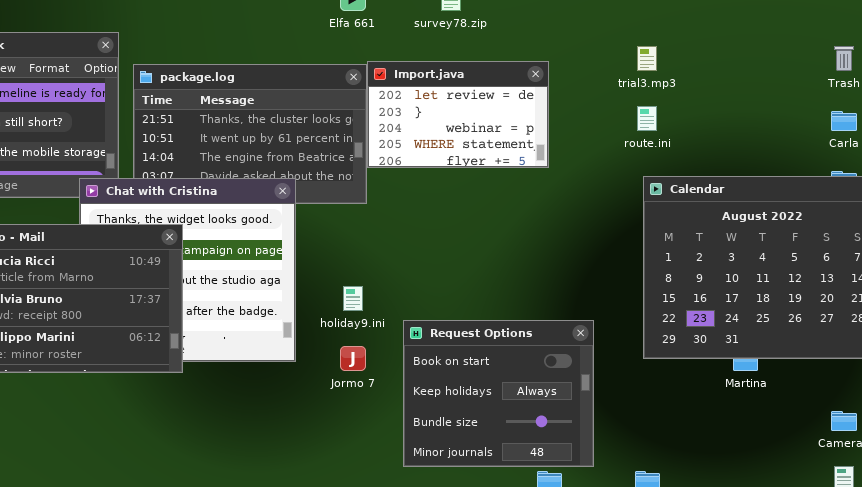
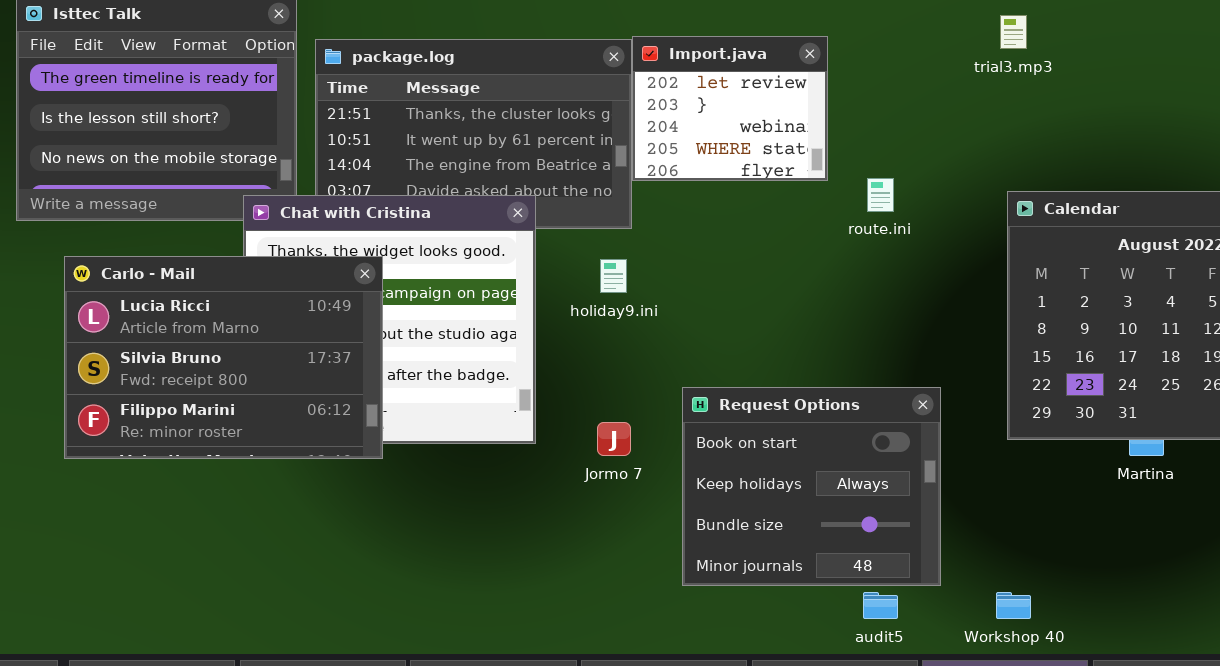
Import.java: [367,61,549,168] -> [632,36,828,181], resized
route.ini: [637,106,657,131] -> [867,178,894,212], moved
holiday9.ini: [343,286,363,311] -> [600,259,627,293], moved

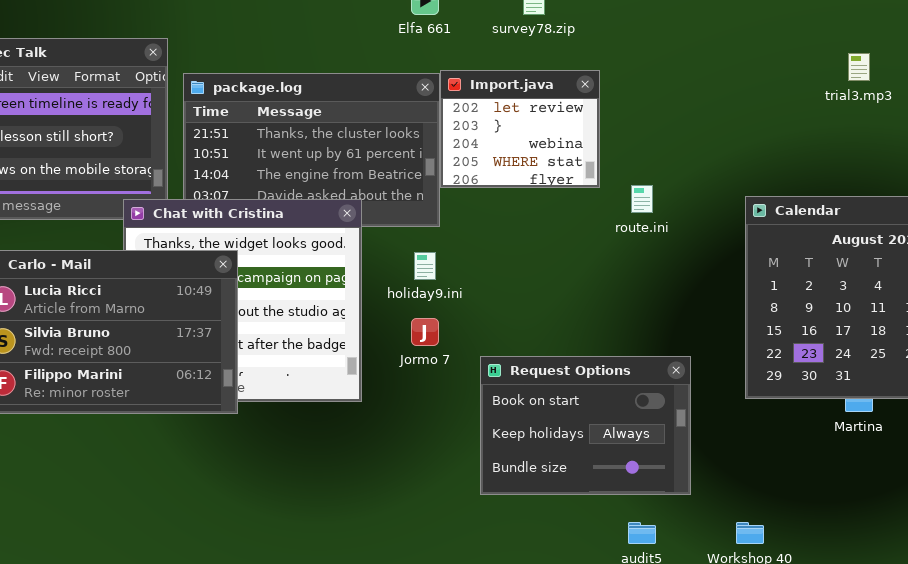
trial3.mp3: [1000,15,1027,49] -> [848,53,870,81], moved
Request Options: [682,387,941,586] -> [480,356,691,495], resized
Jormo 7: [597,422,631,456] -> [411,318,439,346], moved

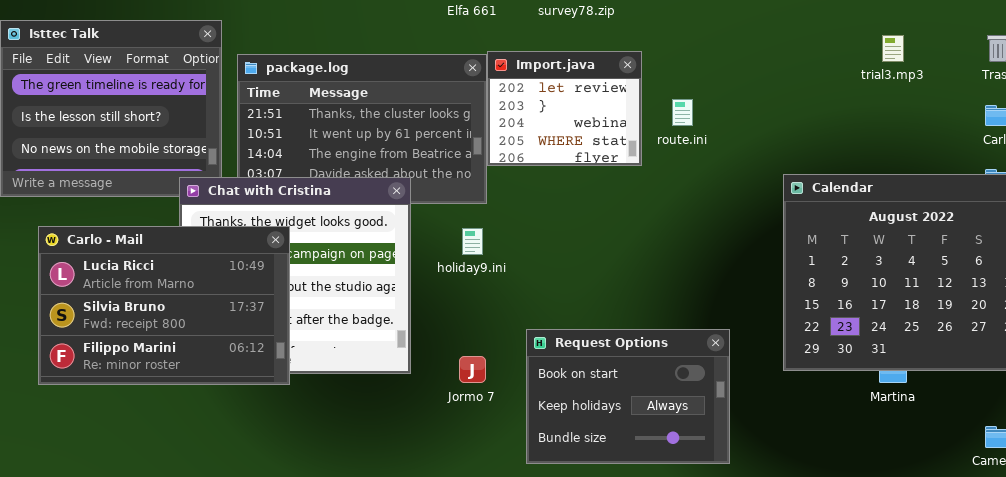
route.ini: [631,185,653,213] -> [672,99,693,126], moved
Jormo 7: [411,318,439,346] -> [459,356,486,383], moved

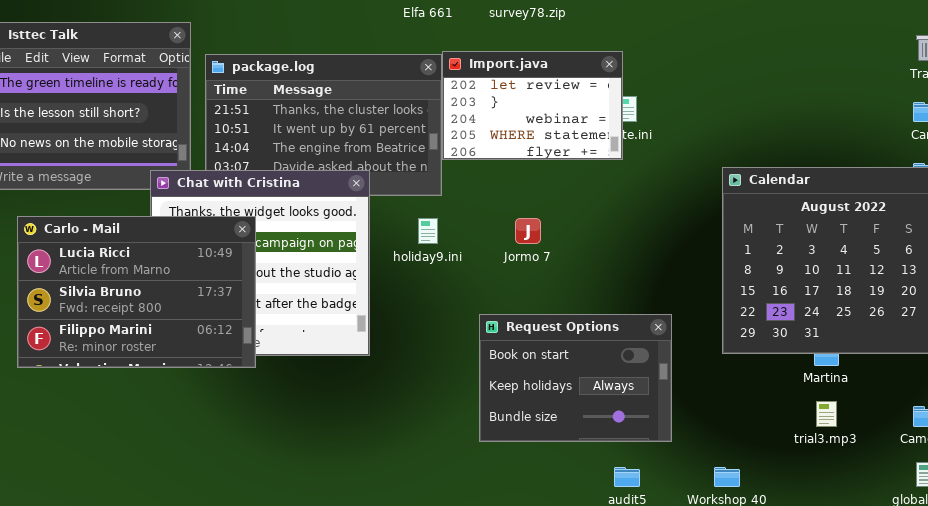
trial3.mp3: [882,35,904,62] -> [816,401,837,427], moved
Import.java: [487,51,642,166] -> [442,51,623,160], resized
Jormo 7: [459,356,486,383] -> [515,218,541,244], moved

